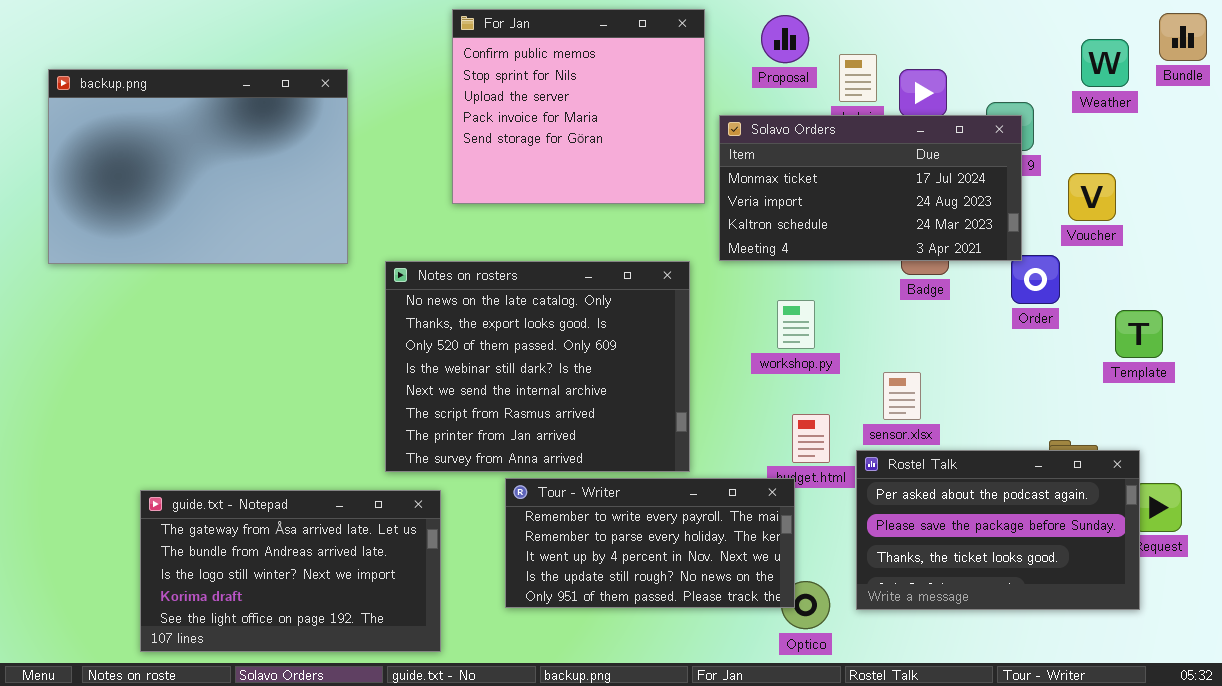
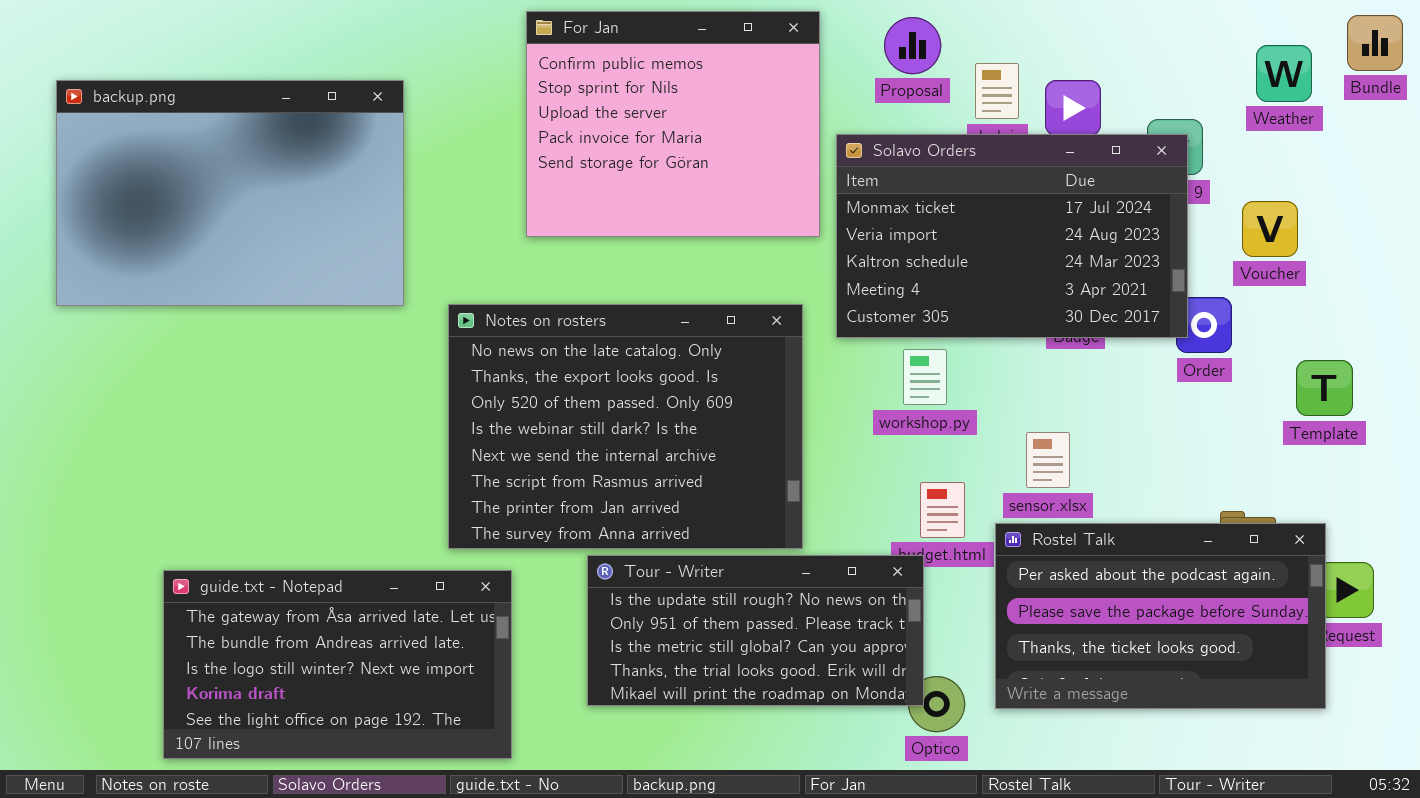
Solavo Orders: [719,115,1022,261] -> [836,134,1188,338], resized
Tour - Writer: [505,478,795,608] -> [587,555,924,706], scrolled down 3 rows

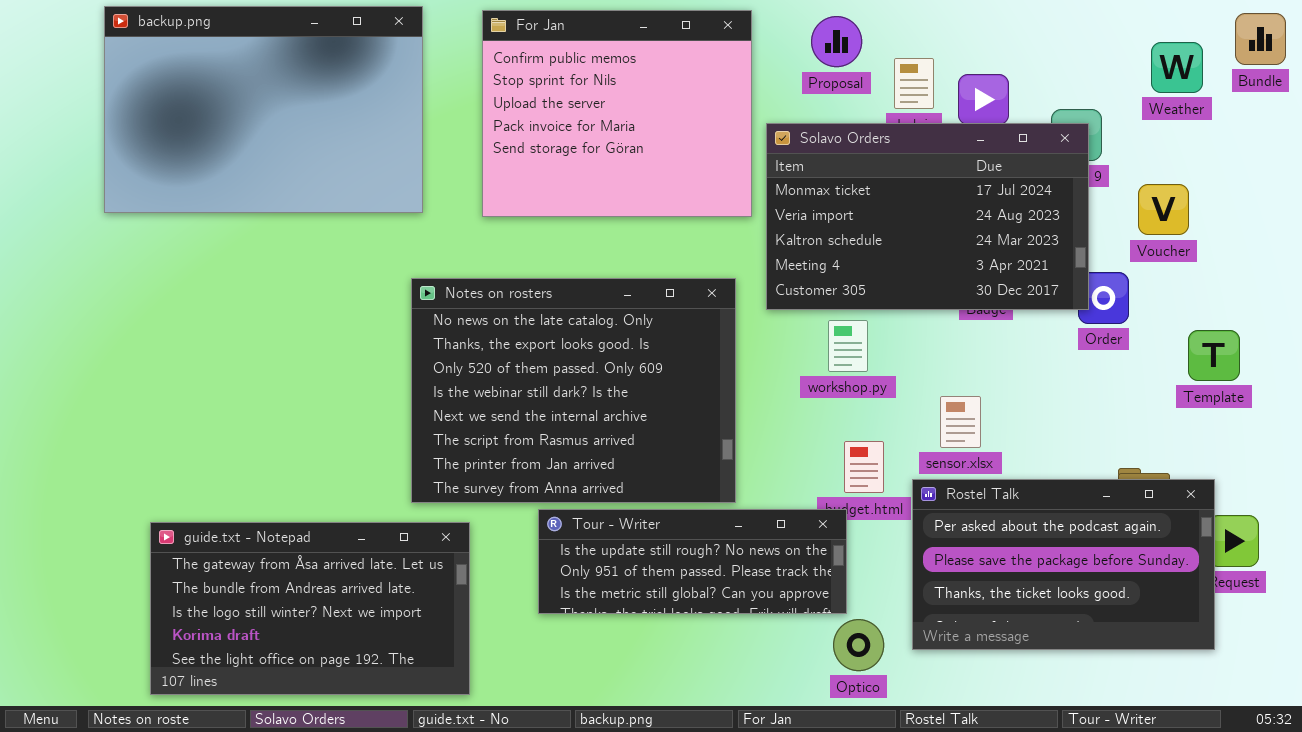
backup.png: [56,80,404,306] -> [104,6,423,213], moved
Tour - Writer: [587,555,924,706] -> [538,509,847,614], resized

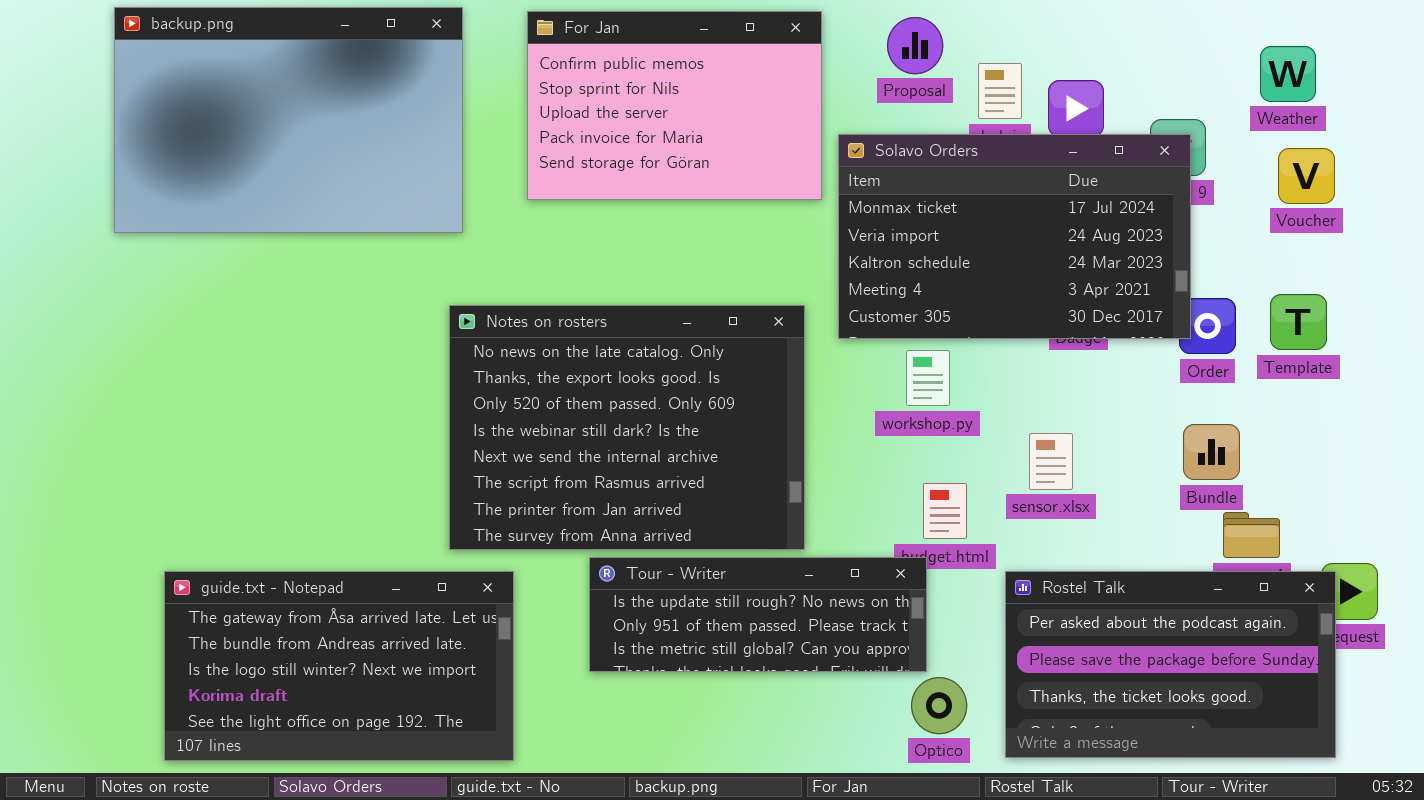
For Jan: [482,10,752,217] -> [527,11,822,200], resized
Bundle: [1235,13,1286,65] -> [1183,424,1240,480], moved
Voucher: [1138,184,1189,235] -> [1278,148,1335,204], moved
Template: [1188,330,1240,381] -> [1270,294,1327,350], moved
Rostel Talk: [912,479,1215,650] -> [1005,571,1336,758], moved

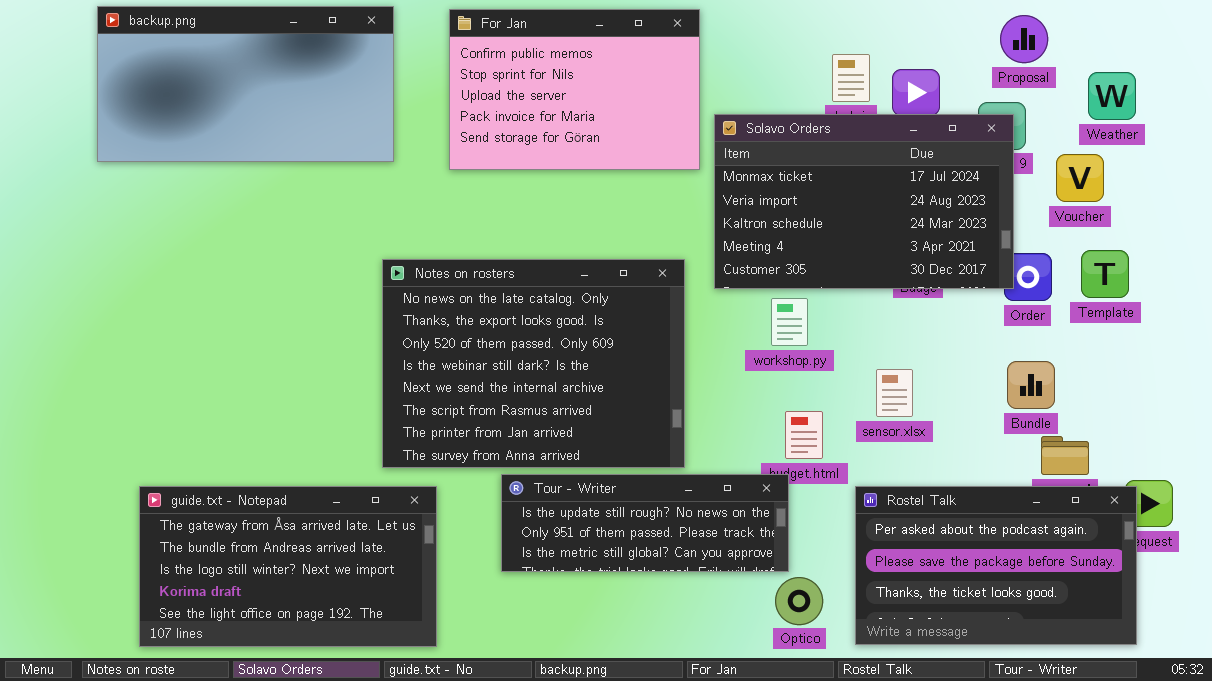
backup.png: [114,7,463,233] -> [97,6,394,162], resized
Proposal: [887,17,943,74] -> [1000,15,1048,63], moved
Weather: [1260,46,1316,102] -> [1088,72,1136,120], moved
Voucher: [1278,148,1335,204] -> [1056,154,1104,202], moved

